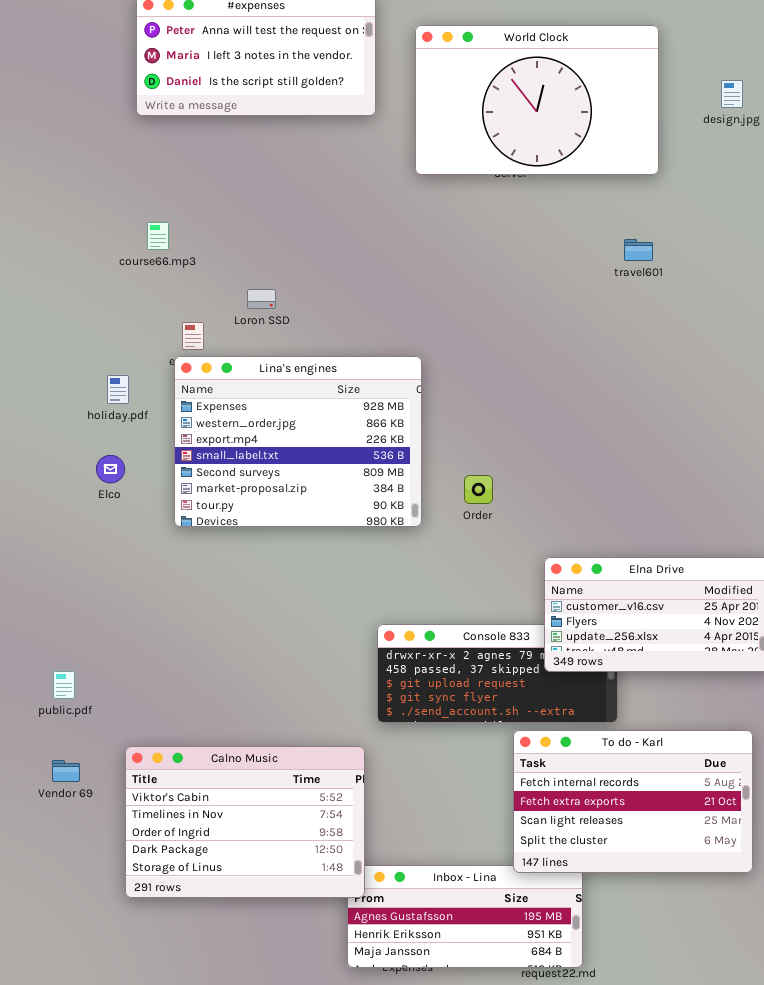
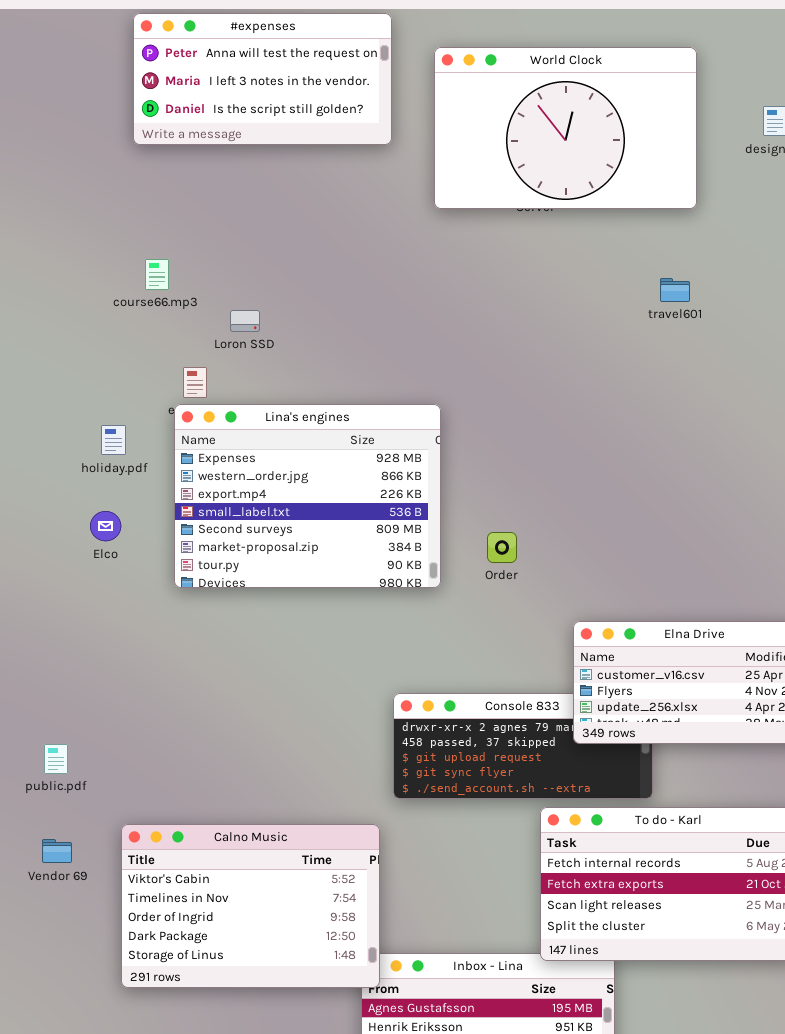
Loron SSD: [247,289,276,309] -> [230,310,260,332], moved

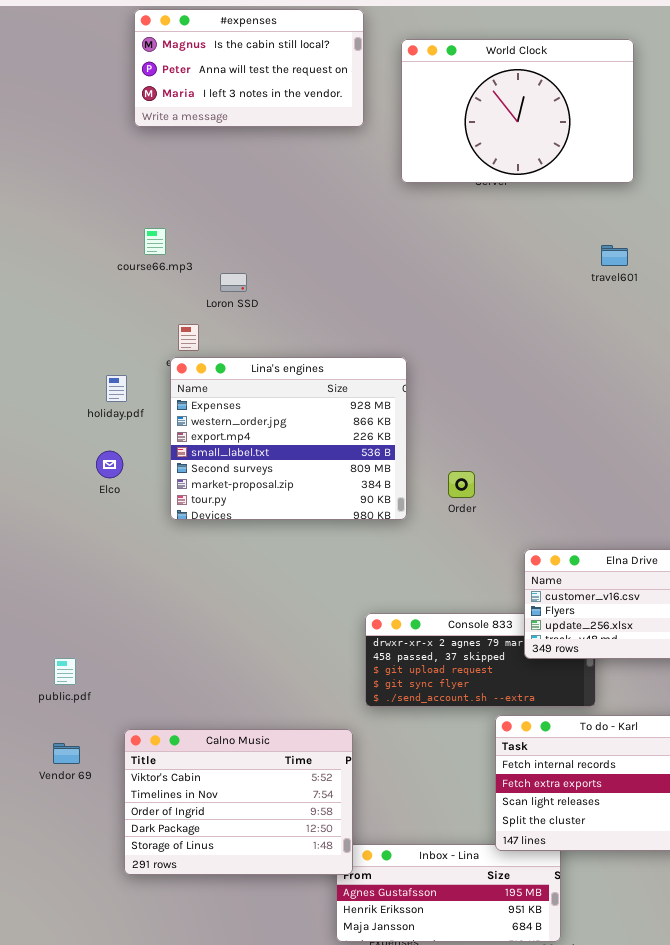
#expenses: [133,13,392,145] -> [134,9,364,127], scrolled up 1 row

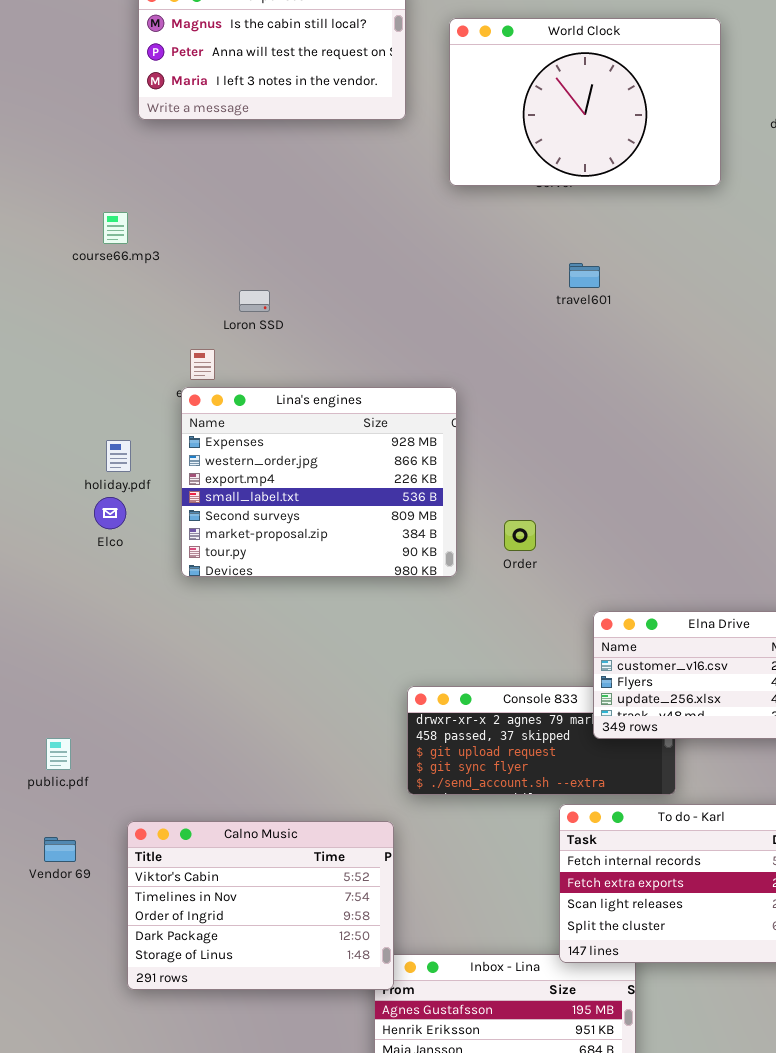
course66.mp3: [144,228,166,255] -> [103,212,128,244], moved
travel601: [601,245,628,266] -> [569,263,600,288], moved
holiday.pdf: [106,375,127,402] -> [106,440,131,472], moved

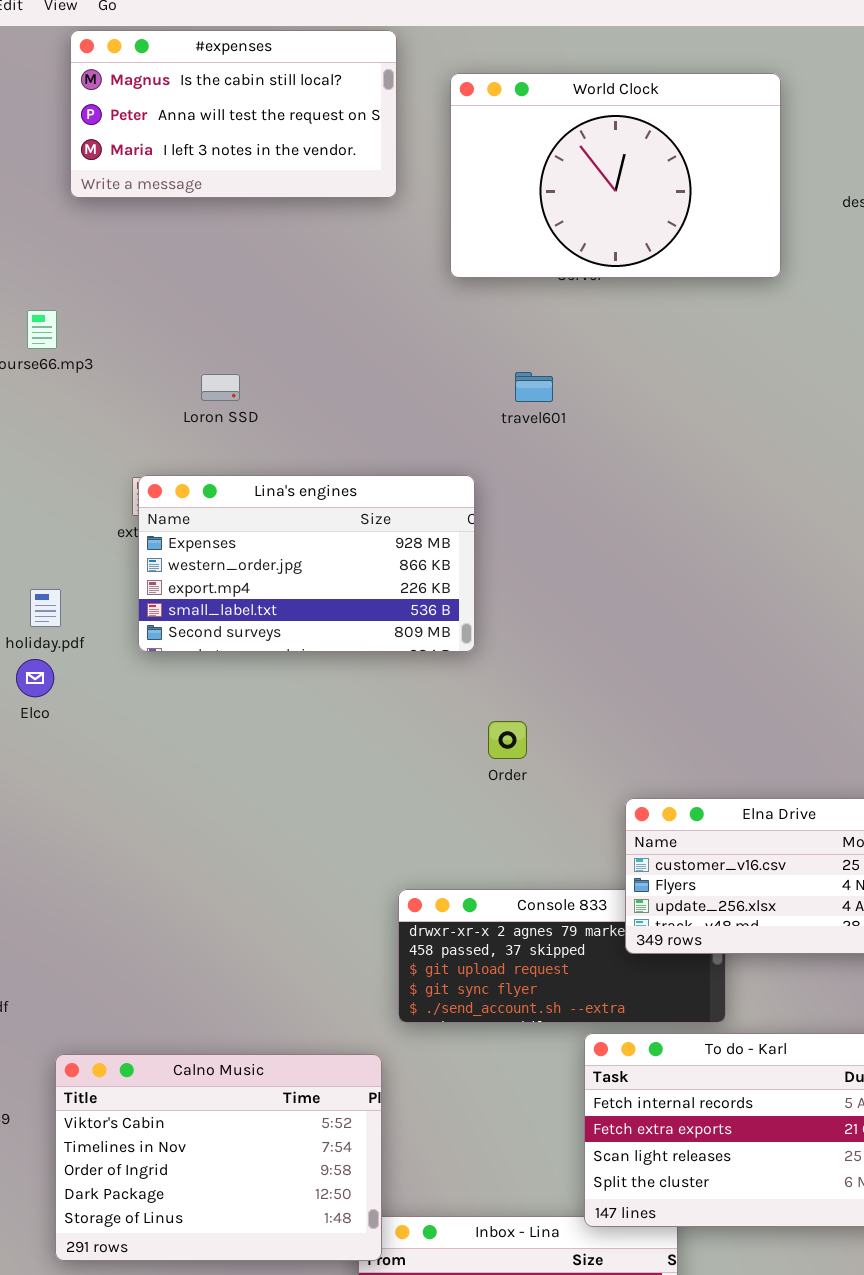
travel601: [569,263,600,288] -> [515,372,553,402], moved
Loron SSD: [239,290,270,312] -> [201,374,240,401], moved
Lina's engines: [181,387,457,577] -> [138,475,475,652], moved, resized
Order: [504,520,536,551] -> [488,721,527,759], moved

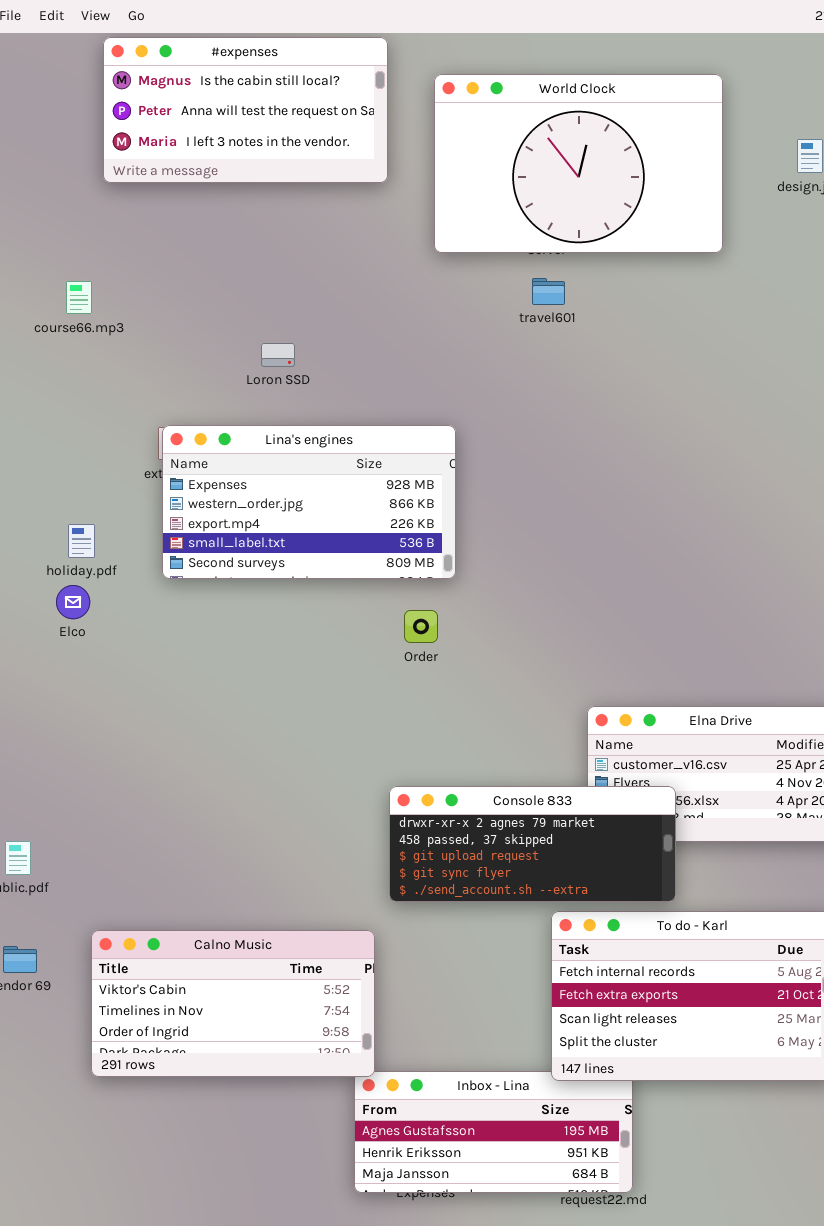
travel601: [515,372,553,402] -> [532,278,565,305], moved
Loron SSD: [201,374,240,401] -> [261,343,295,367], moved
Order: [488,721,527,759] -> [404,610,438,643], moved
Console 833: [398,889,726,1023] -> [389,786,676,902], raised
Calno Music: [55,1054,382,1261] -> [91,930,375,1077], resized

